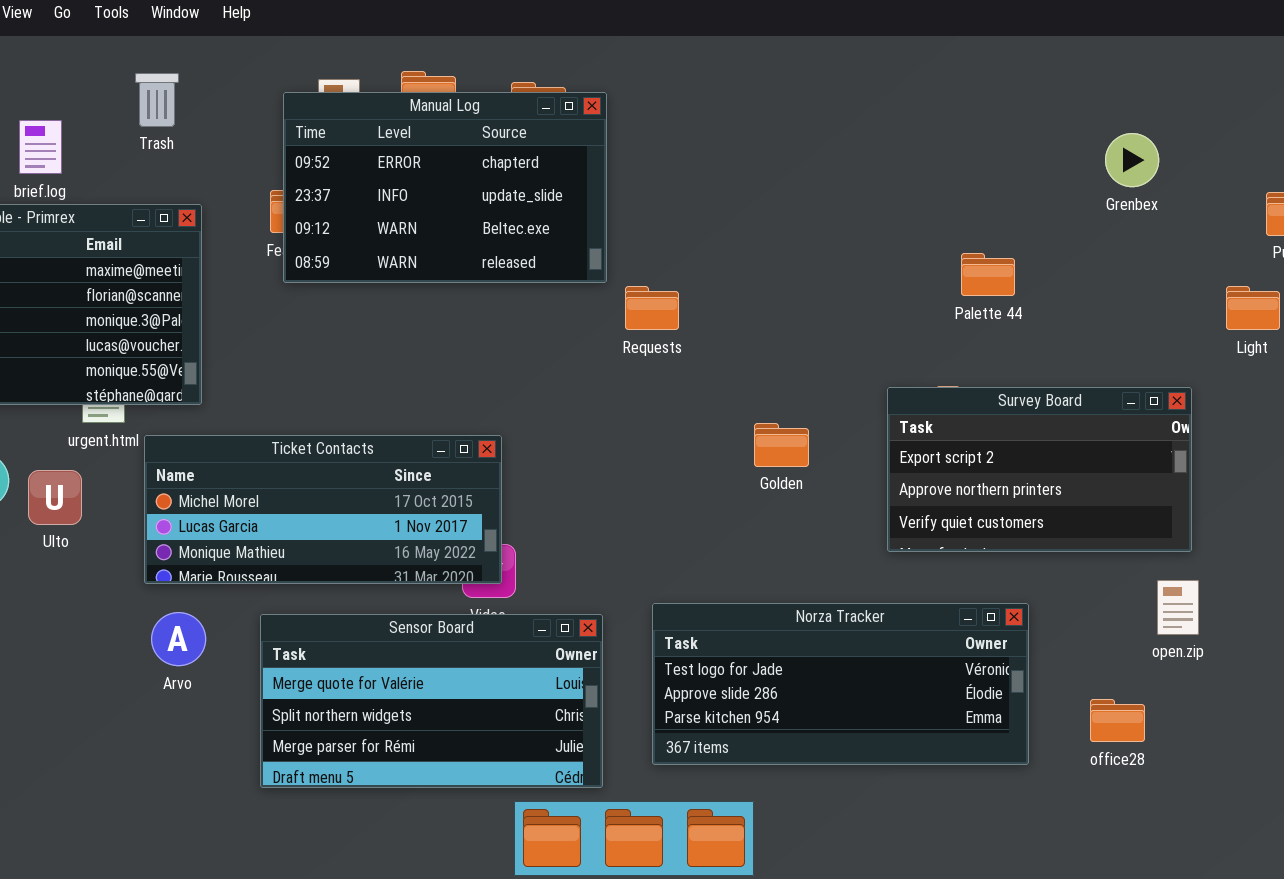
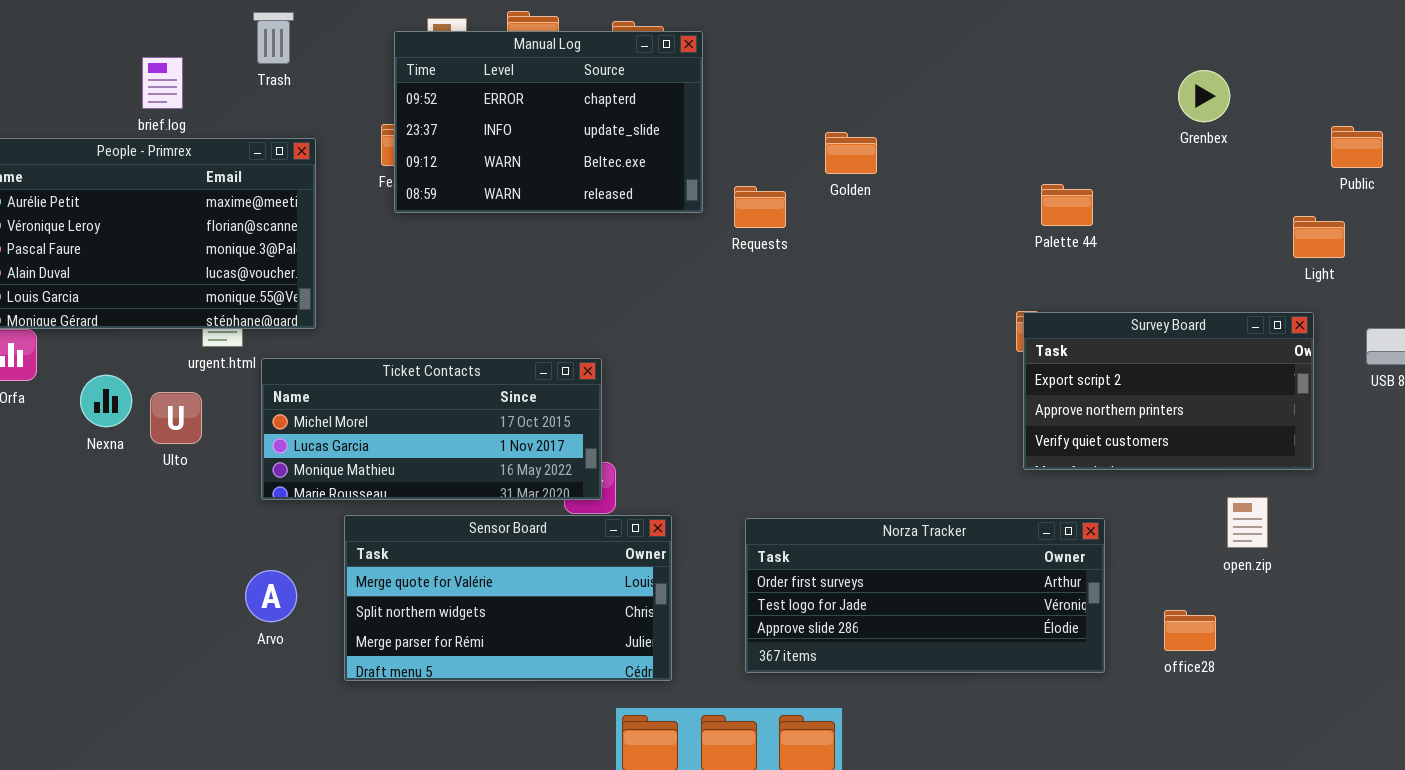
Requests: [625,286,679,330] -> [734,186,786,228], moved
Survey Board: [887,387,1192,552] -> [1023,312,1314,470], moved
Golden: [754,423,809,467] -> [825,132,877,174], moved
Norza Tracker: [652,603,1029,765] -> [745,518,1105,673], scrolled up 1 row
Arvo: [151,612,206,666] -> [245,570,297,622], moved
Sensor Board: [260,614,603,788] -> [344,515,672,681], moved

